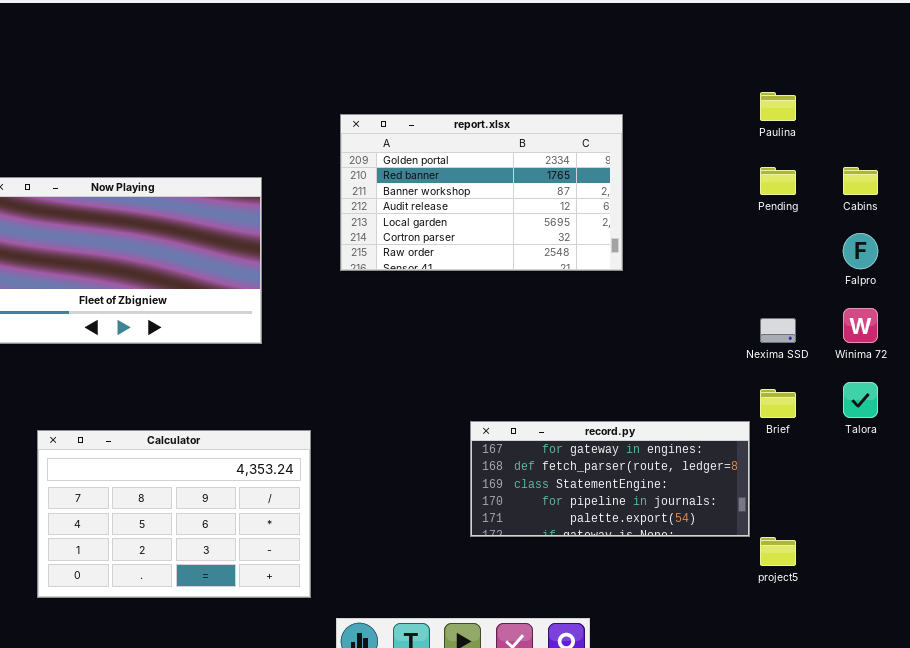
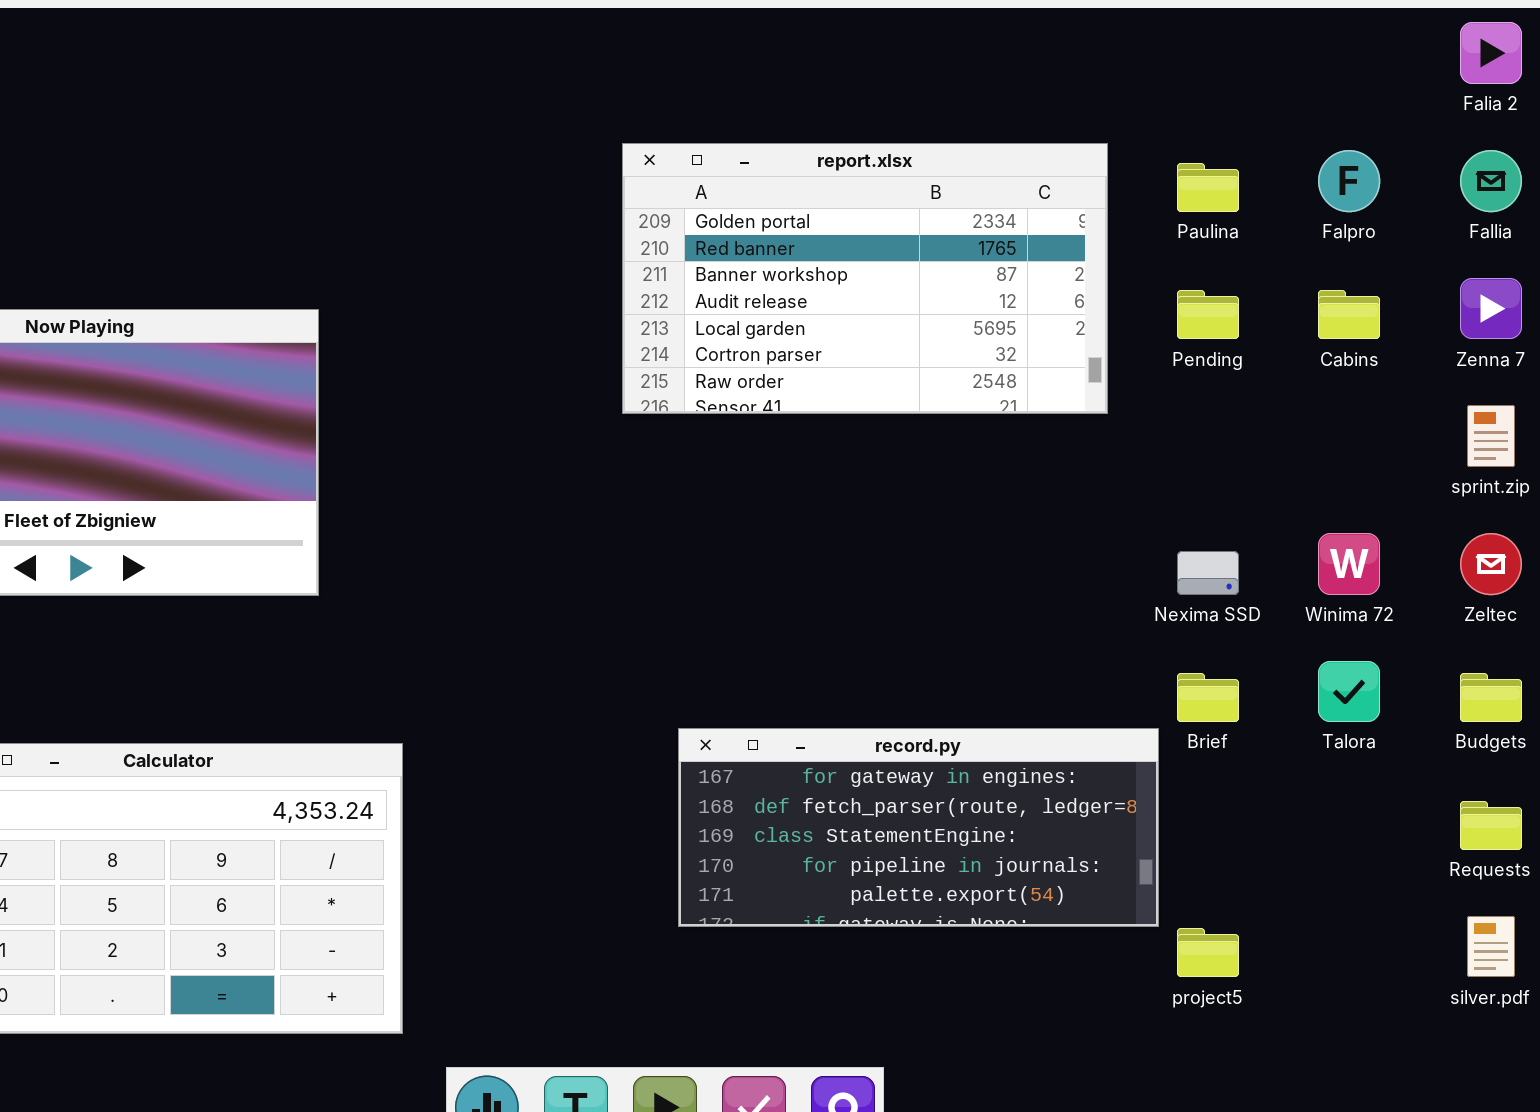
report.xlsx: [340,114,623,271] -> [622,143,1108,414], moved
Falpro: [843,233,878,269] -> [1318,150,1380,212], moved

